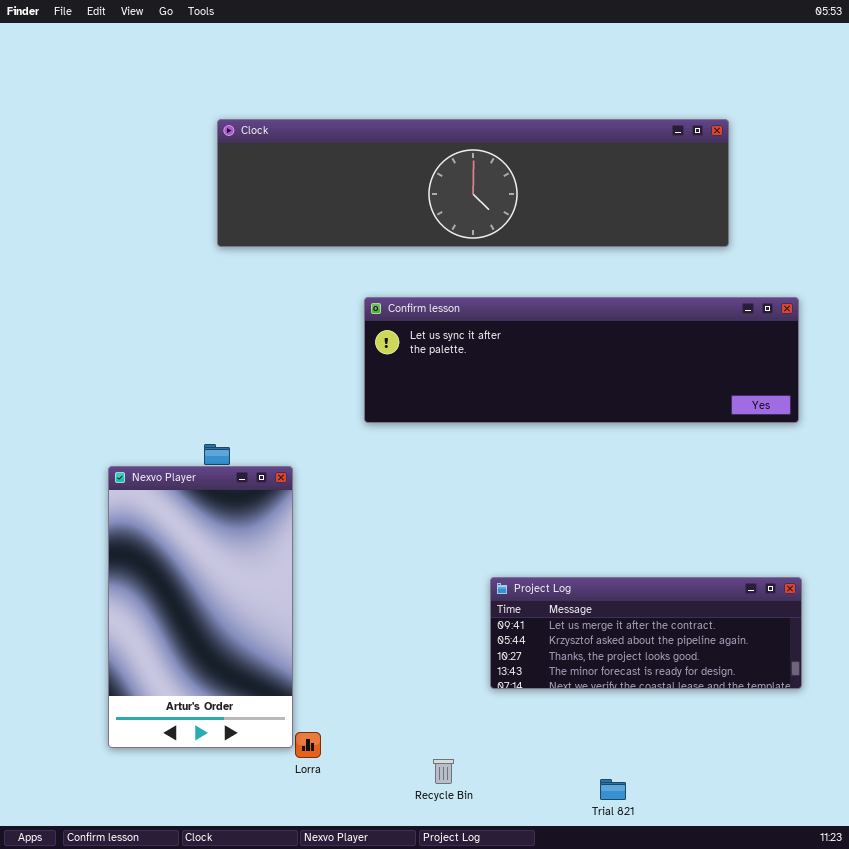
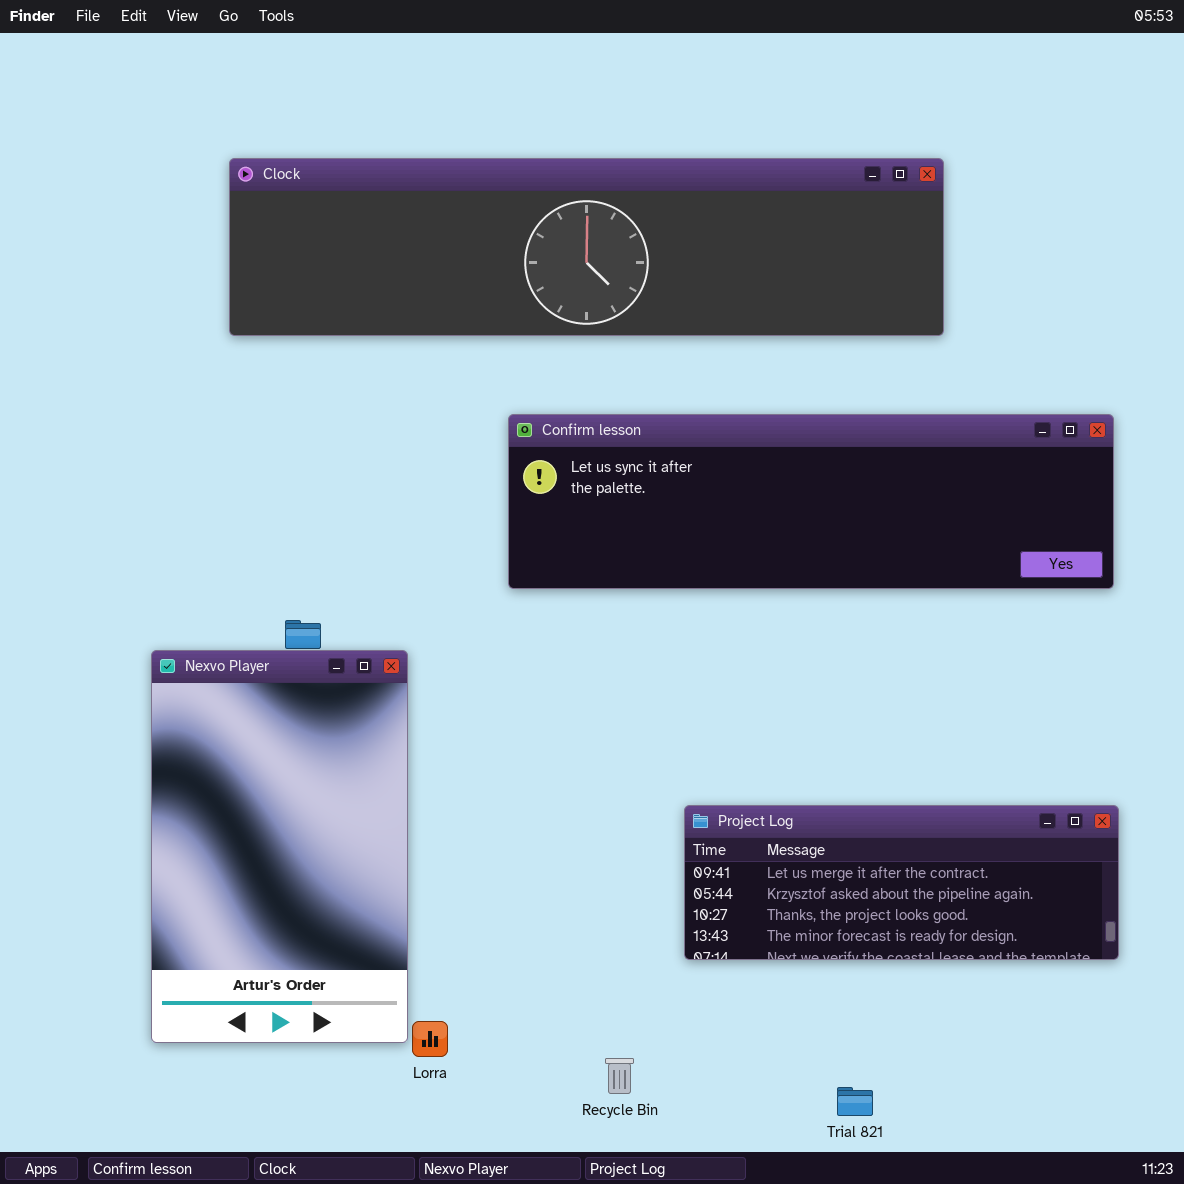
Clock: [217,119,729,247] -> [229,158,944,336], moved

